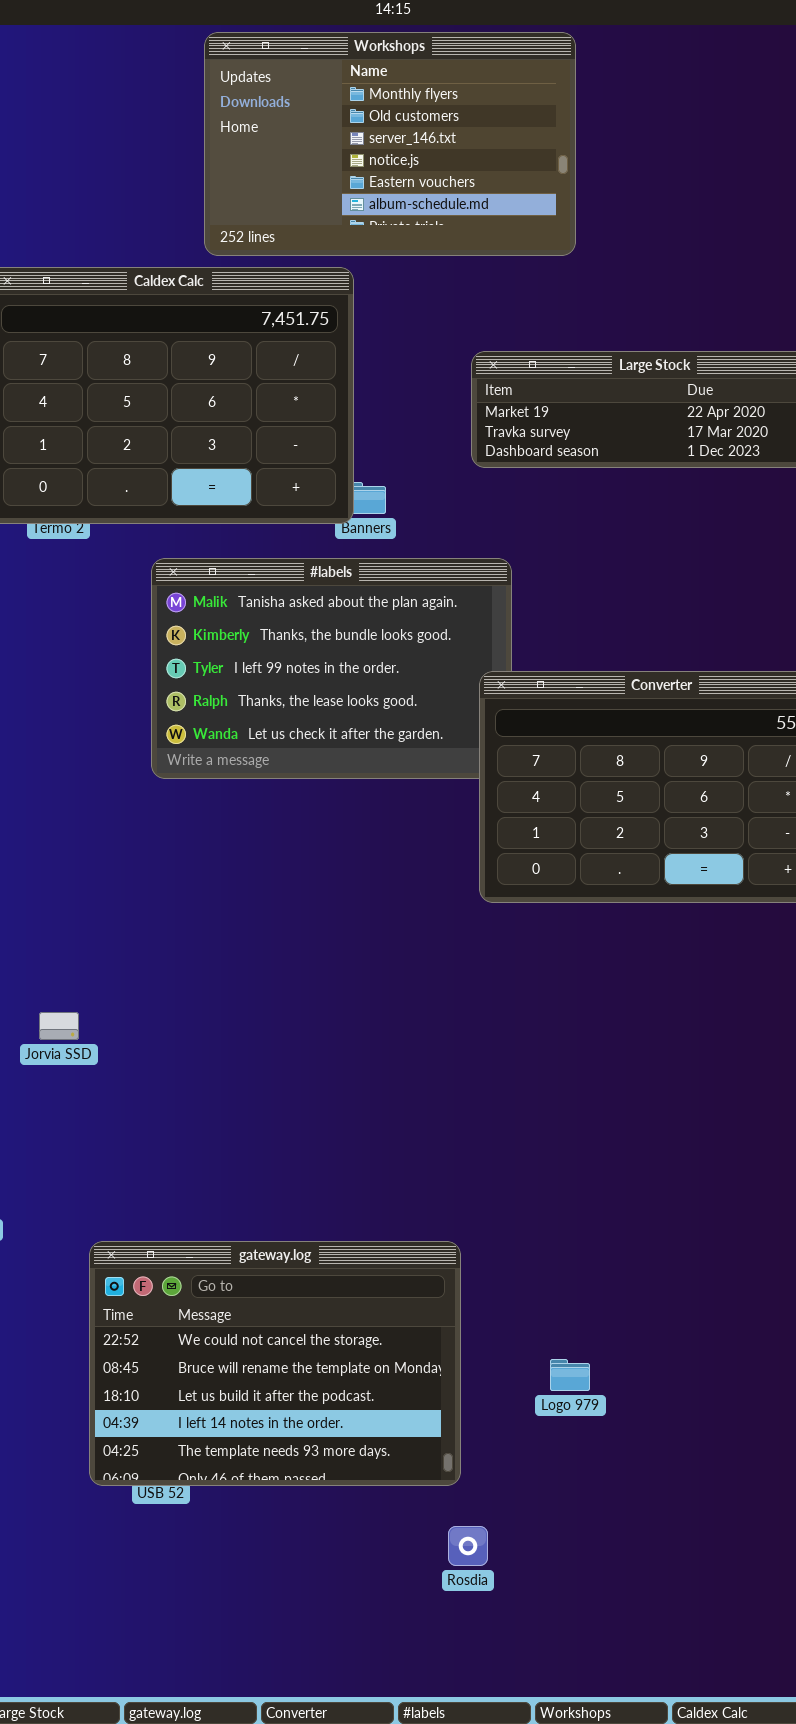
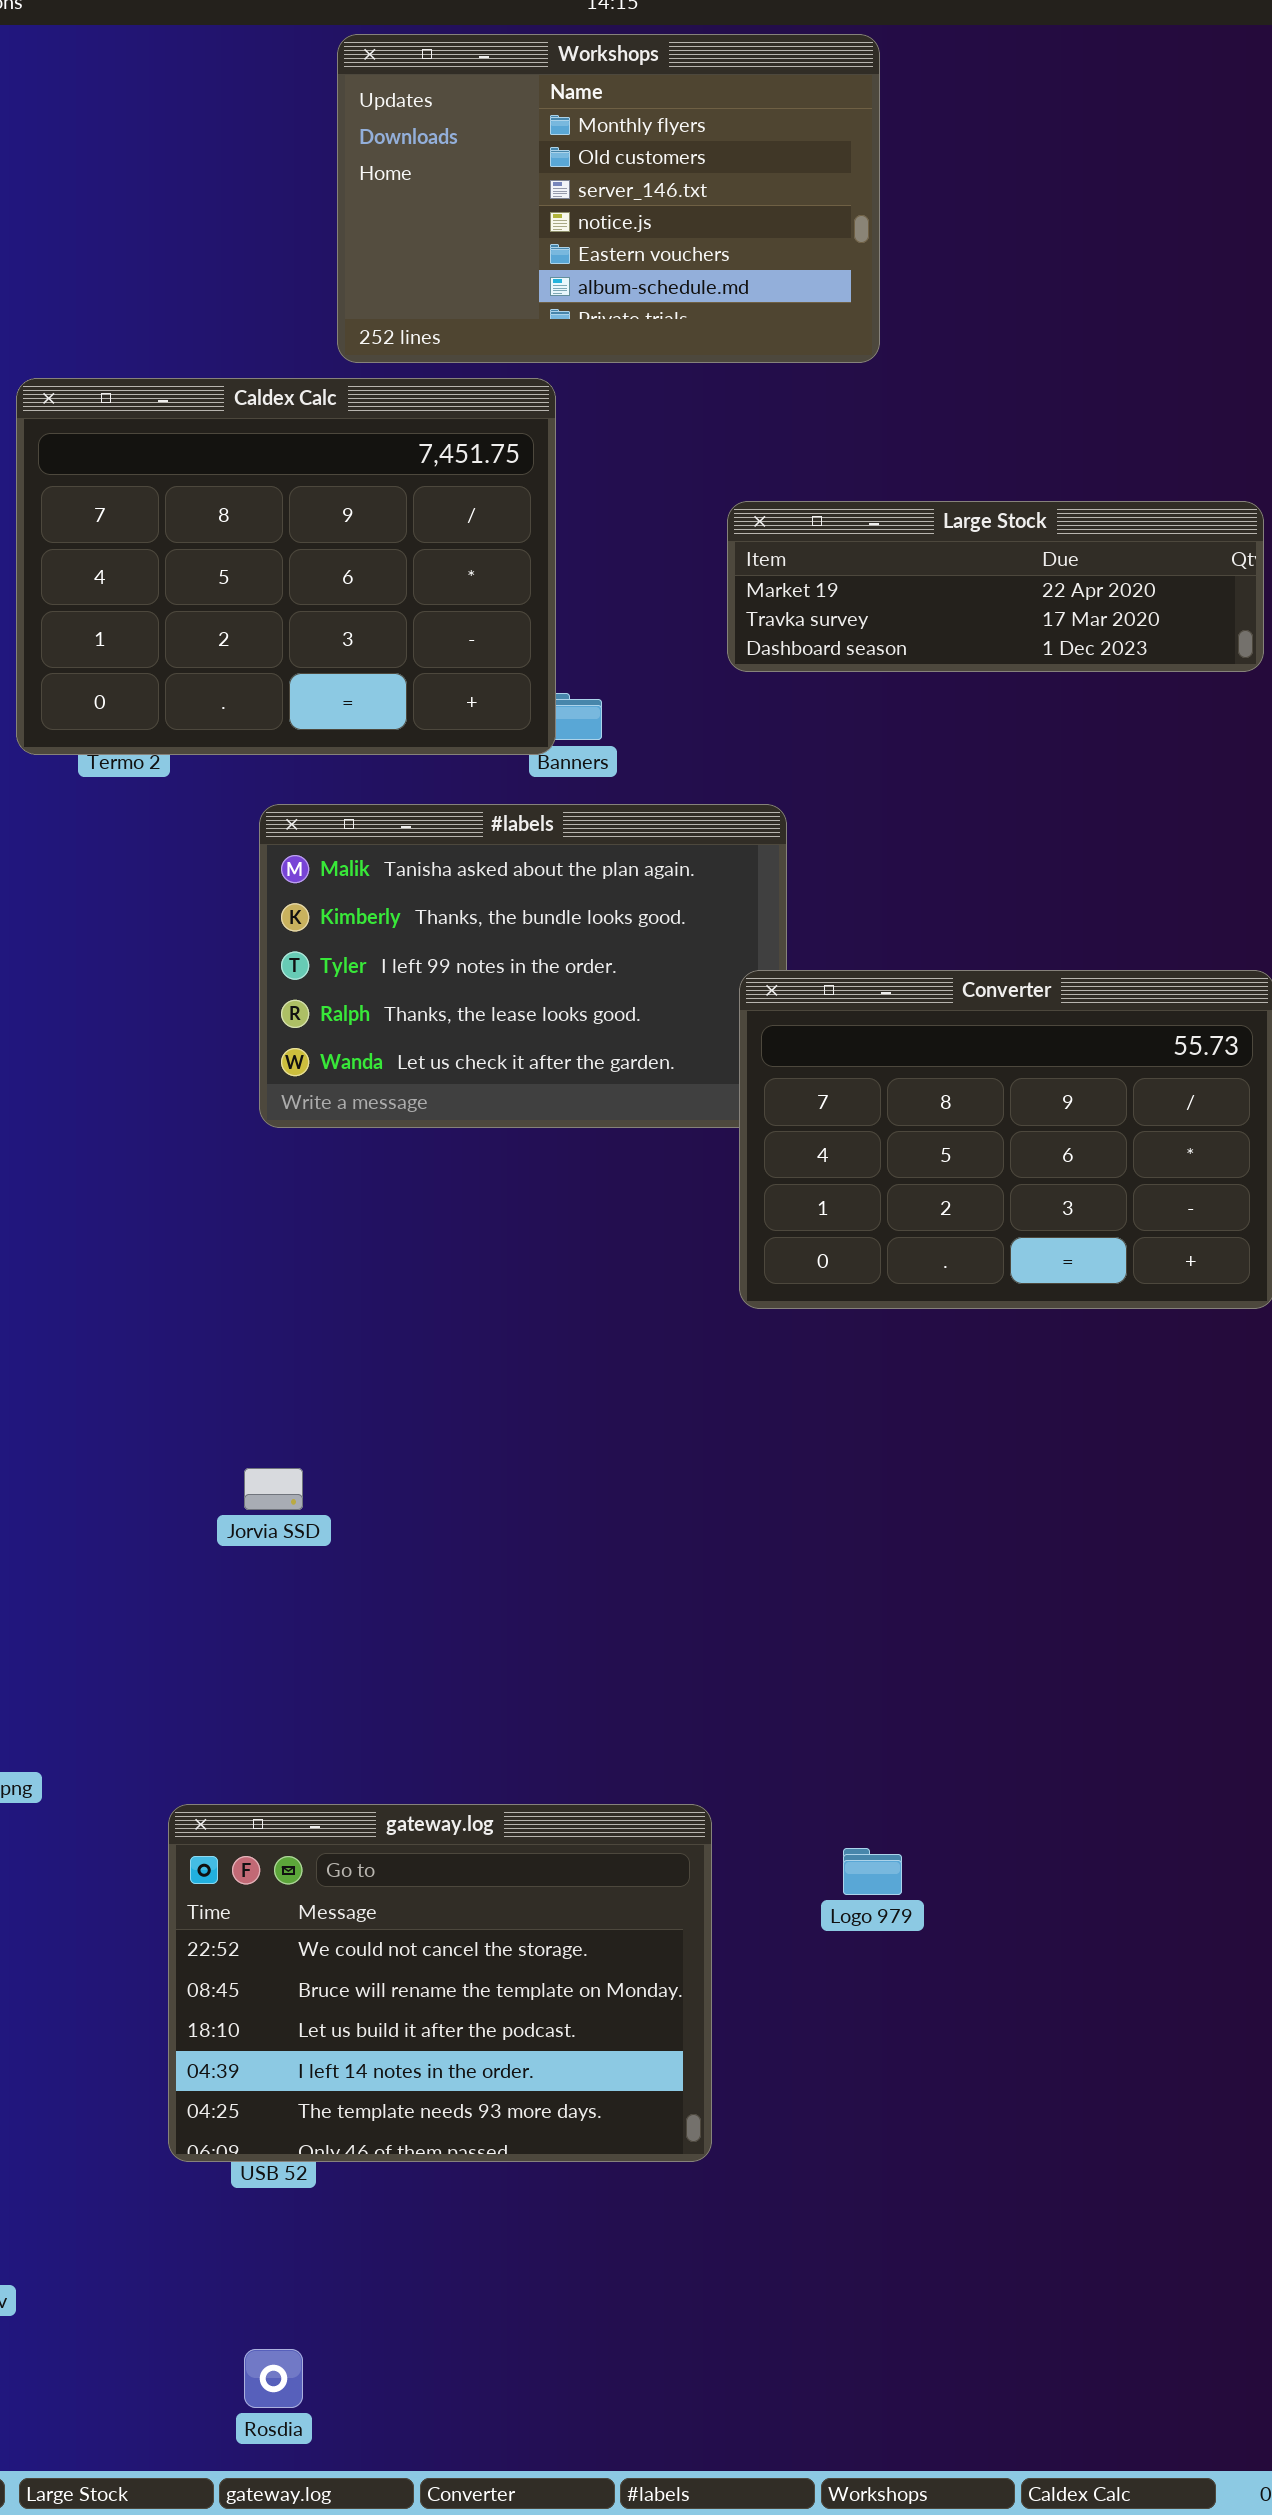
Jorvia SSD: [39,1012,79,1040] -> [244,1468,303,1510], moved
Logo 979: [550,1359,590,1391] -> [843,1848,902,1895], moved
Rosdia: [448,1526,488,1566] -> [244,2349,303,2408], moved

